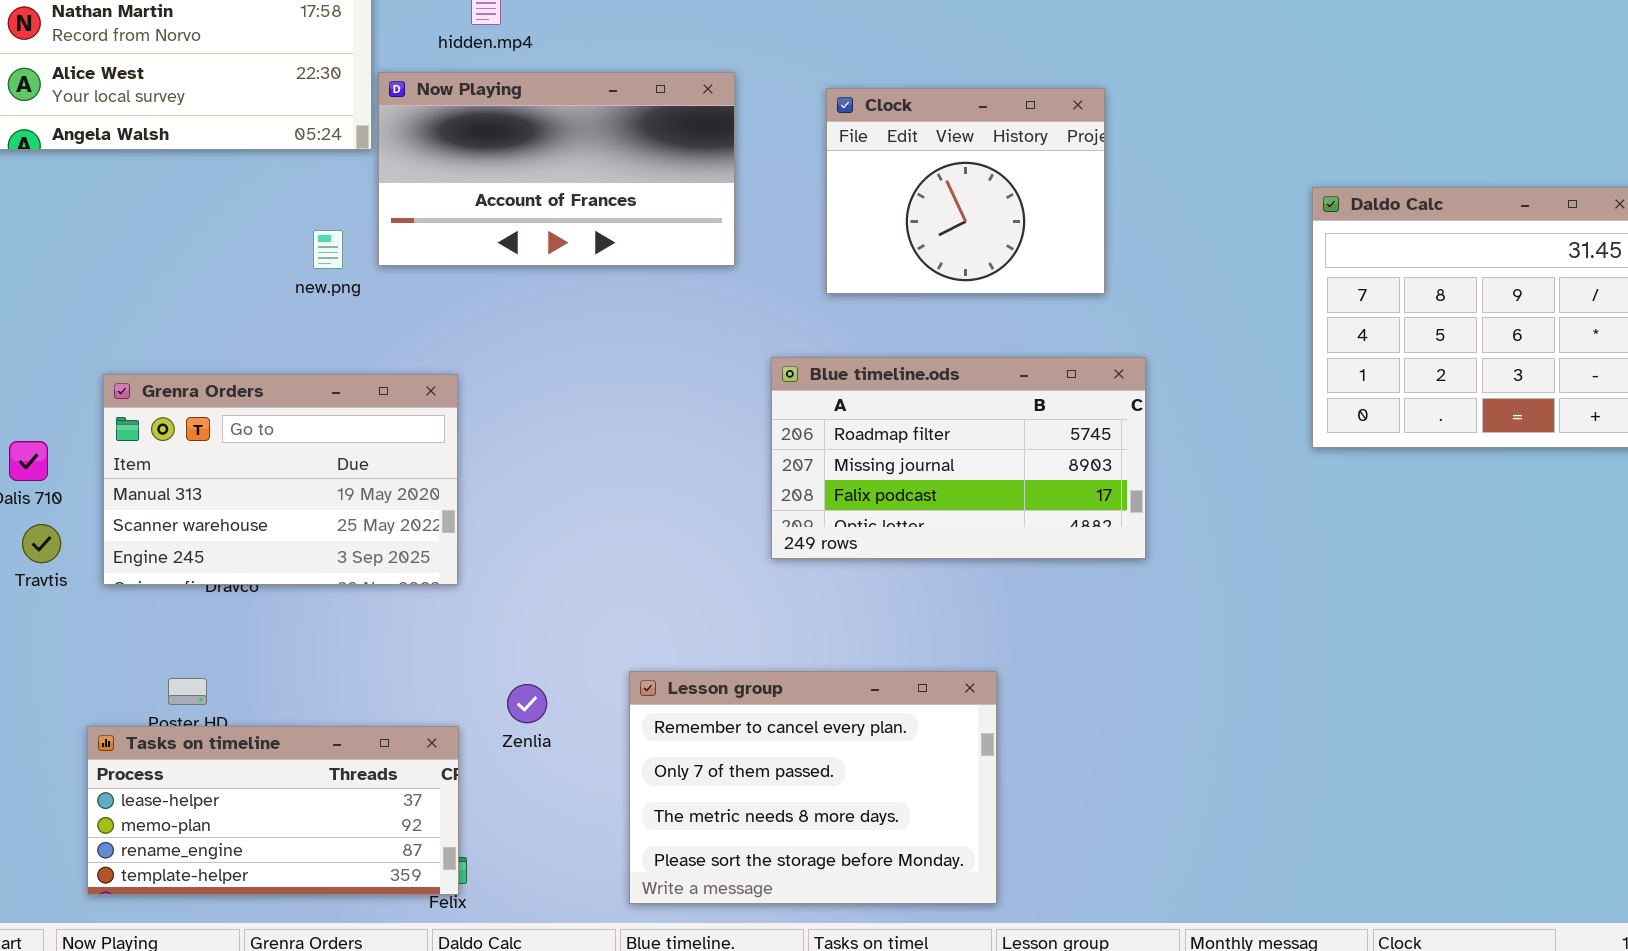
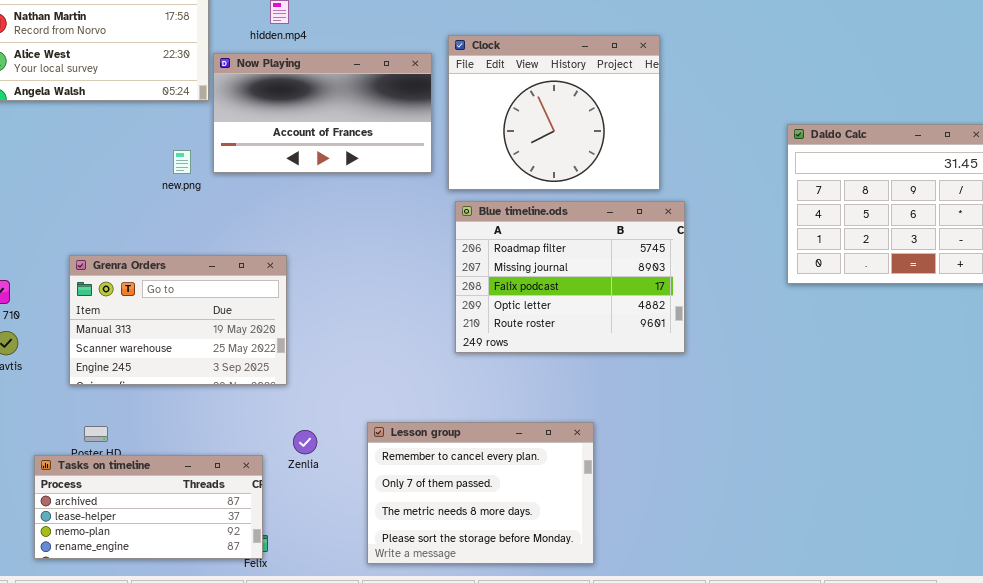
Clock: [826,88,1105,294] -> [448,35,660,190], resized
Blue timeline.ods: [771,357,1146,559] -> [455,201,685,353], resized
Grenra Orders: [103,374,458,585] -> [69,255,287,385], moved
Tasks on timeline: [87,726,459,895] -> [34,455,263,559], scrolled up 1 row

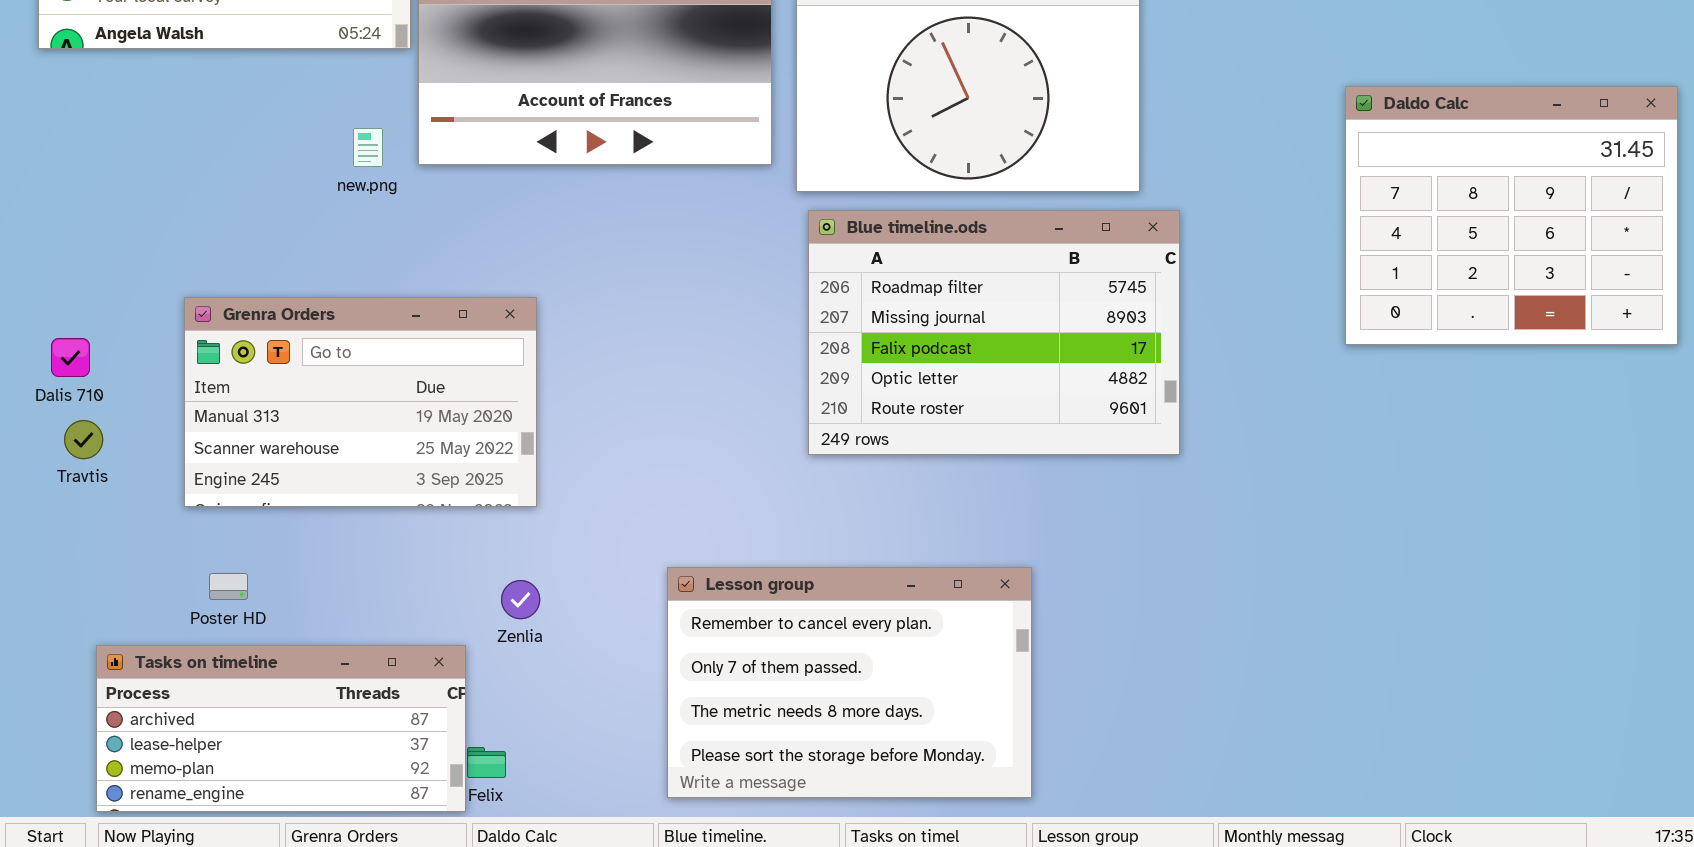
Zenlia: [293,430,317,454] -> [501,580,540,619], moved
Tasks on timeline: [34,455,263,559] -> [96,645,466,812], moved

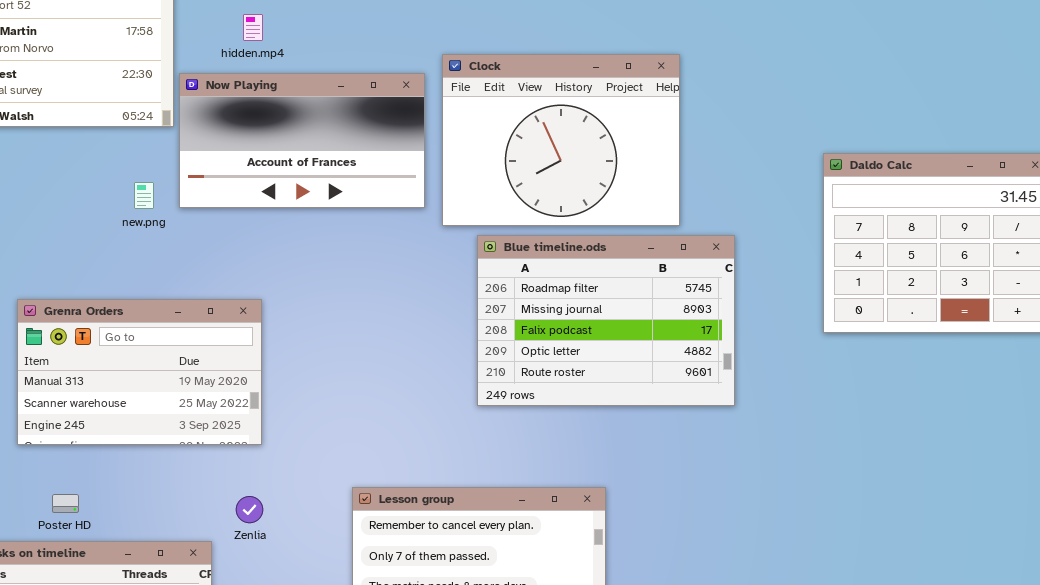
Blue timeline.ods: [808,210,1180,455] -> [477,235,735,406], moved
Poster HD: [209,573,248,600] -> [52,494,79,513], moved

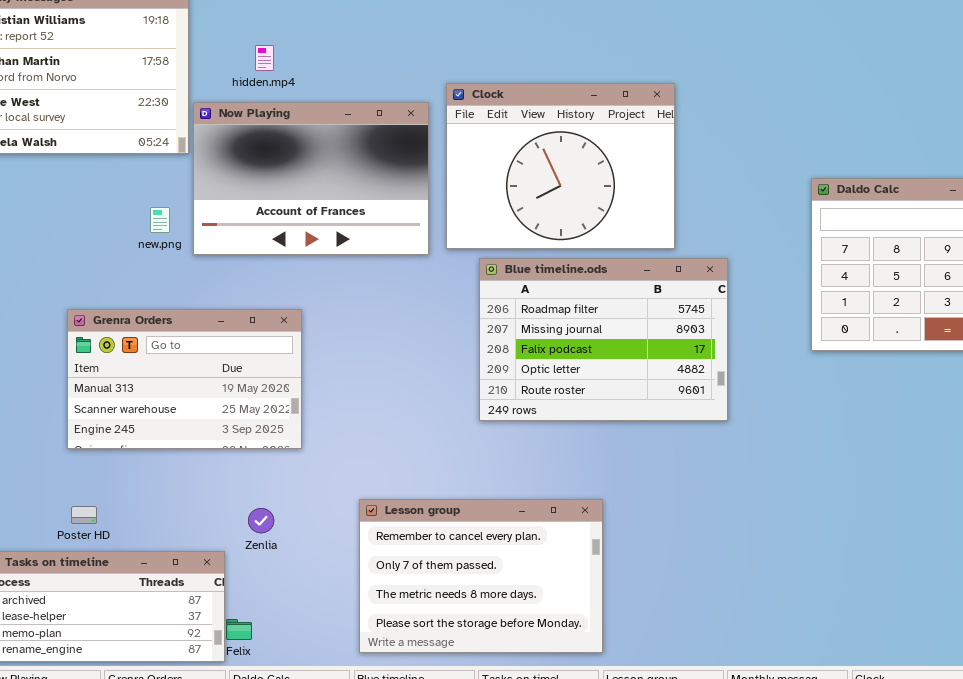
Now Playing: [179,73,425,208] -> [193,102,429,255], resized
Grenra Orders: [17,299,262,445] -> [67,309,302,449], moved

